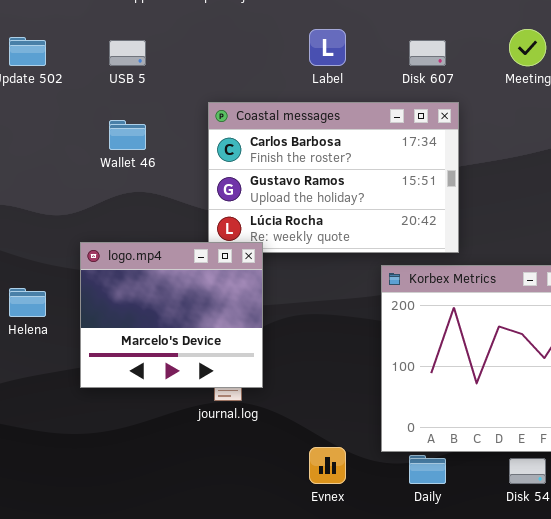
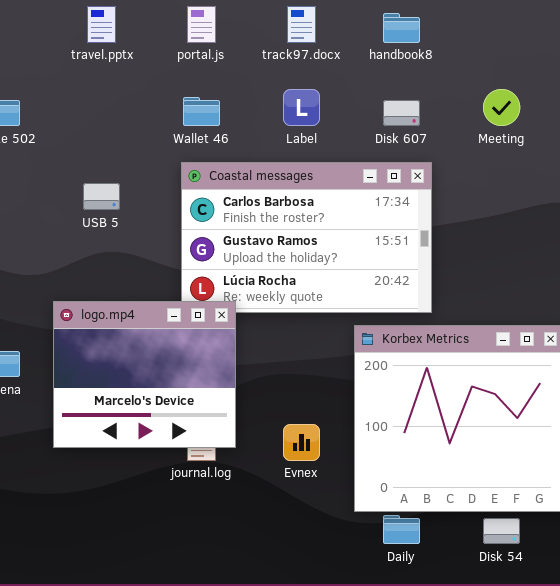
USB 5: [109,40,146,66] -> [83,183,120,210], moved
Wallet 46: [109,120,146,150] -> [183,97,220,126], moved
Evnex: [309,447,346,484] -> [283,424,320,461], moved

